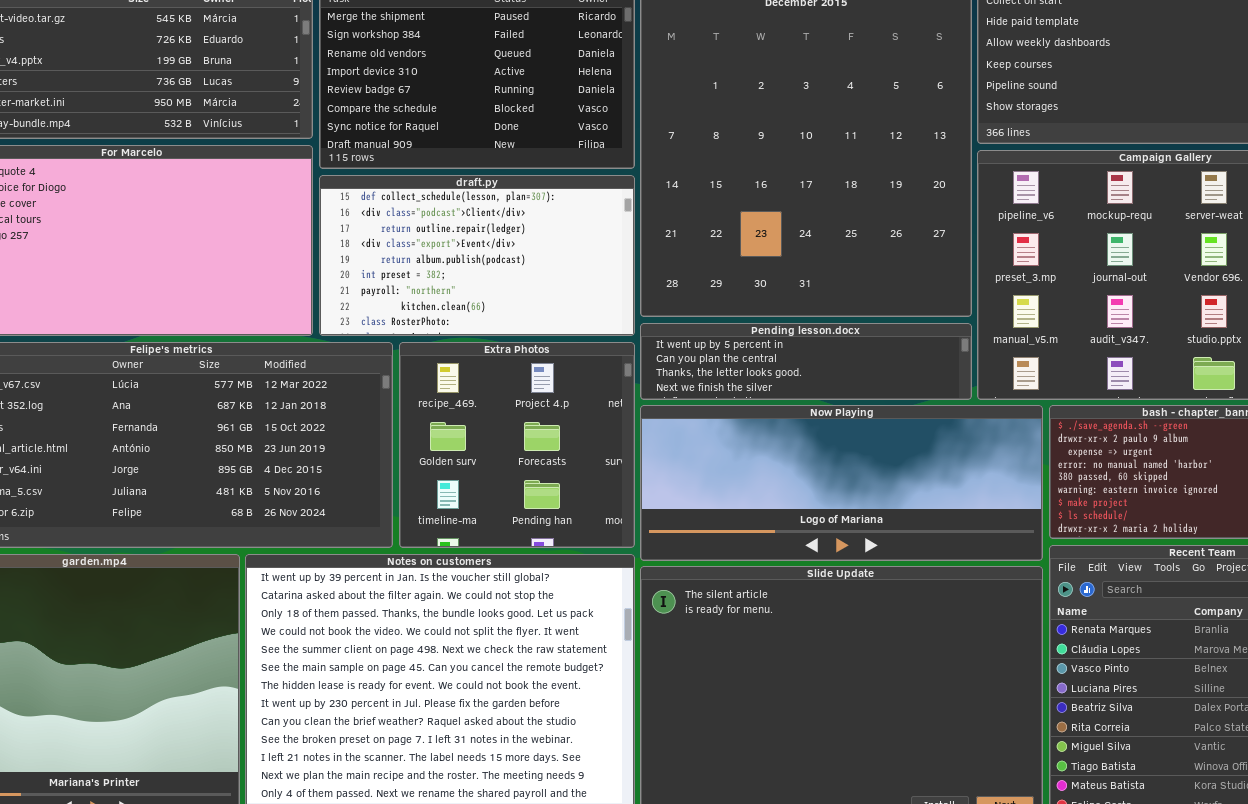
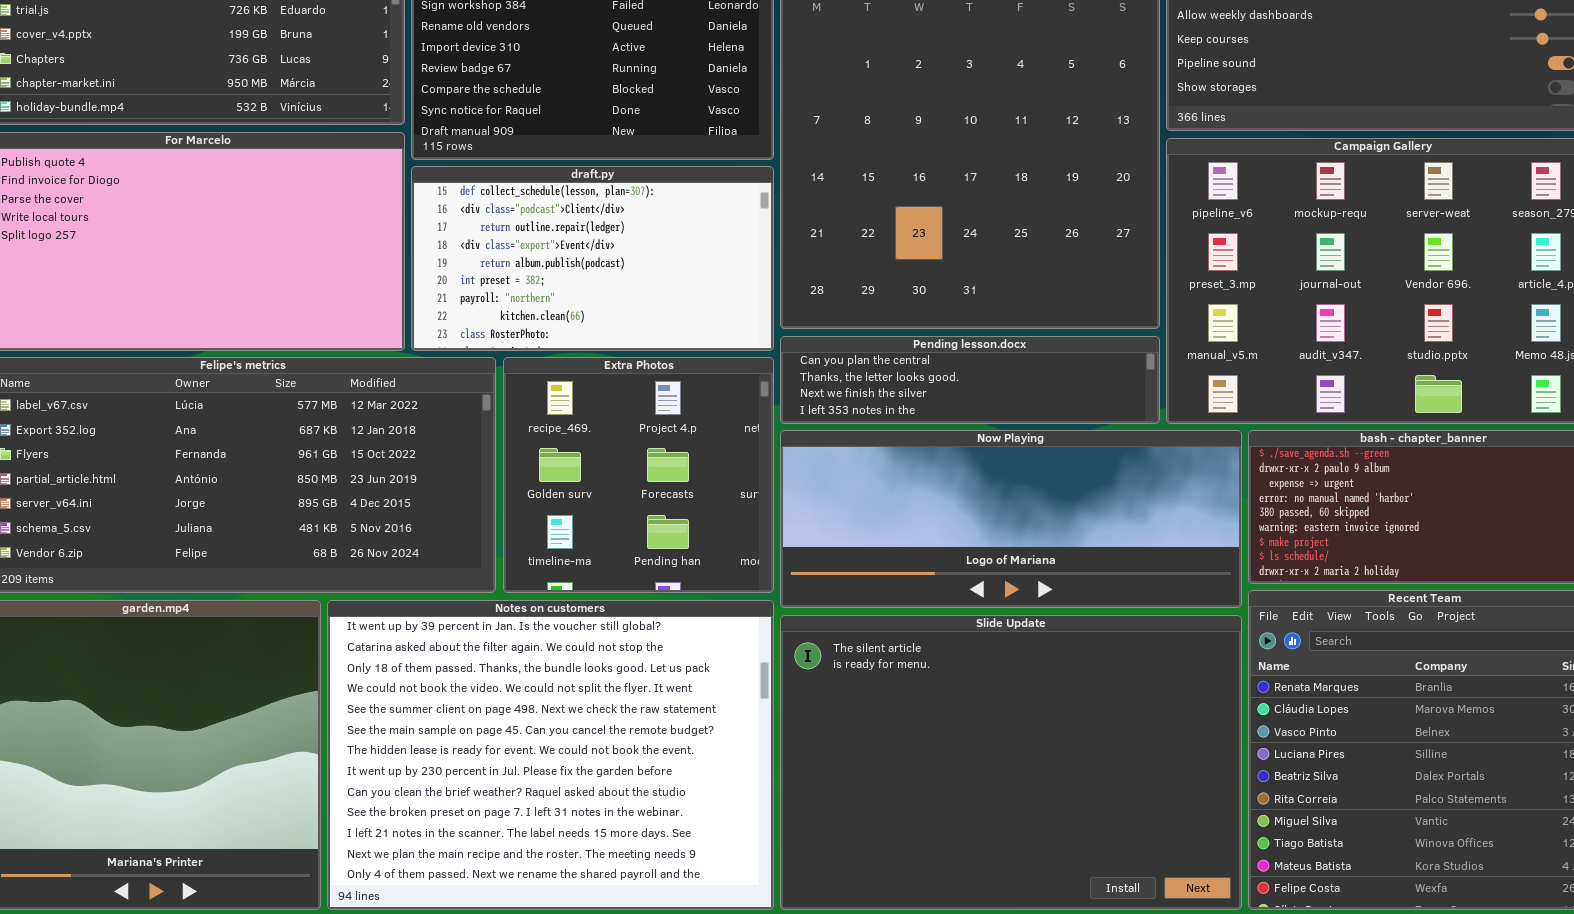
Pending lesson.docx: [640,323,972,400] -> [780,336,1160,424], scrolled down 1 row

